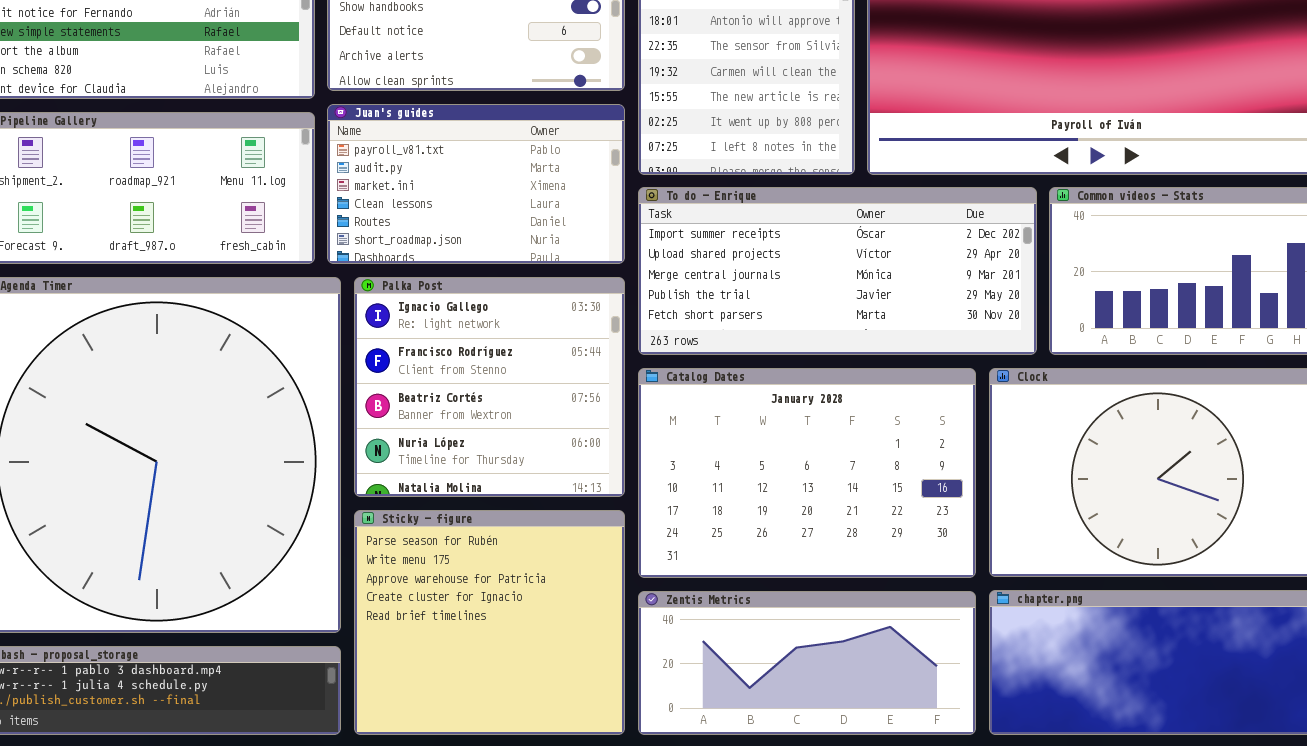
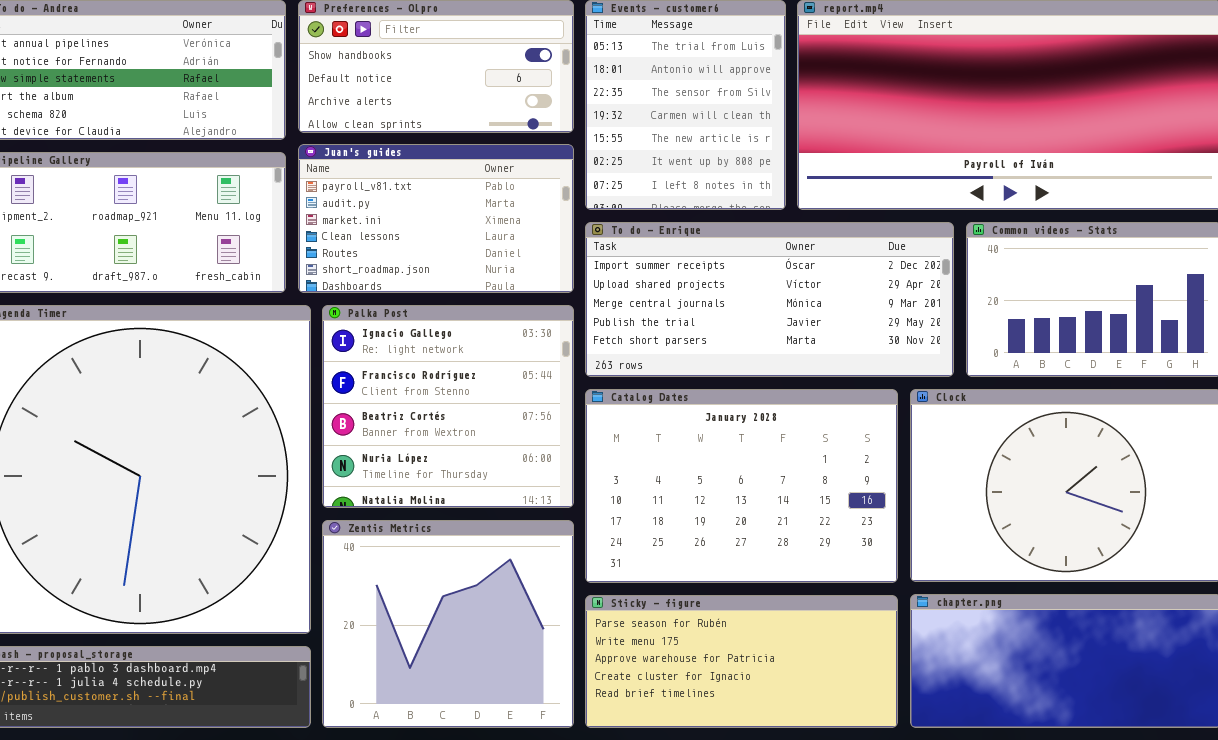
Sticky - figure: [354,510,625,735] -> [585,595,898,728], moved, resized
Zentis Metrics: [638,591,976,735] -> [322,520,574,728], moved, resized

